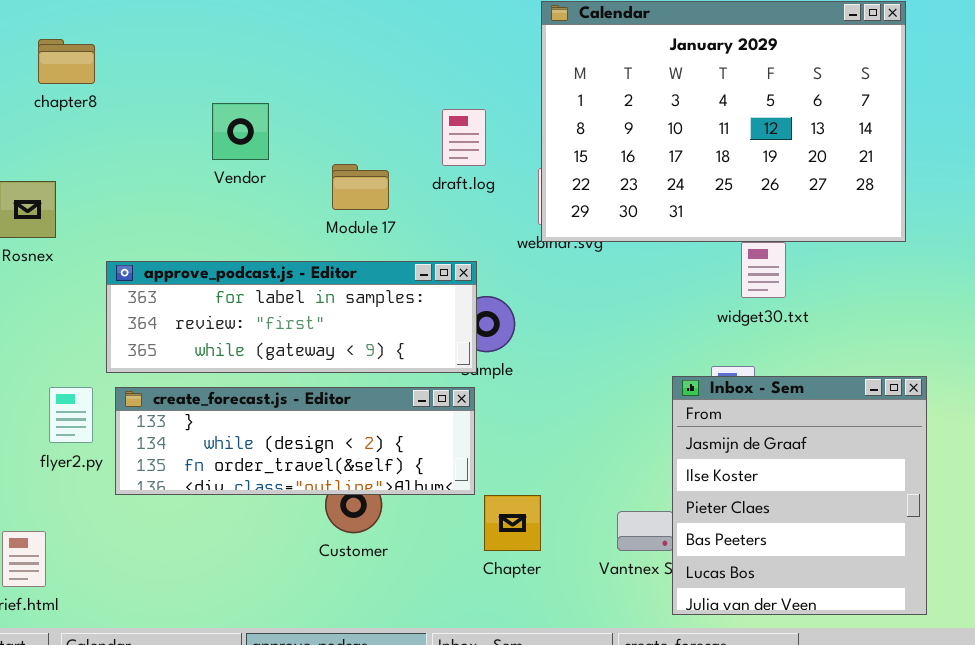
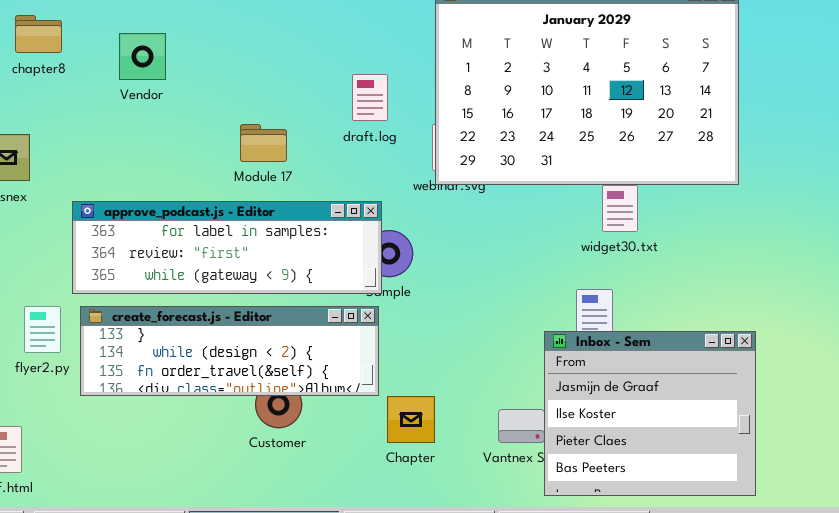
Vendor: [212,103,269,160] -> [119,33,166,80], moved
Module 17: [332,164,389,210] -> [240,124,287,162], moved
Inbox - Sem: [672,376,927,615] -> [544,331,756,496], resized

